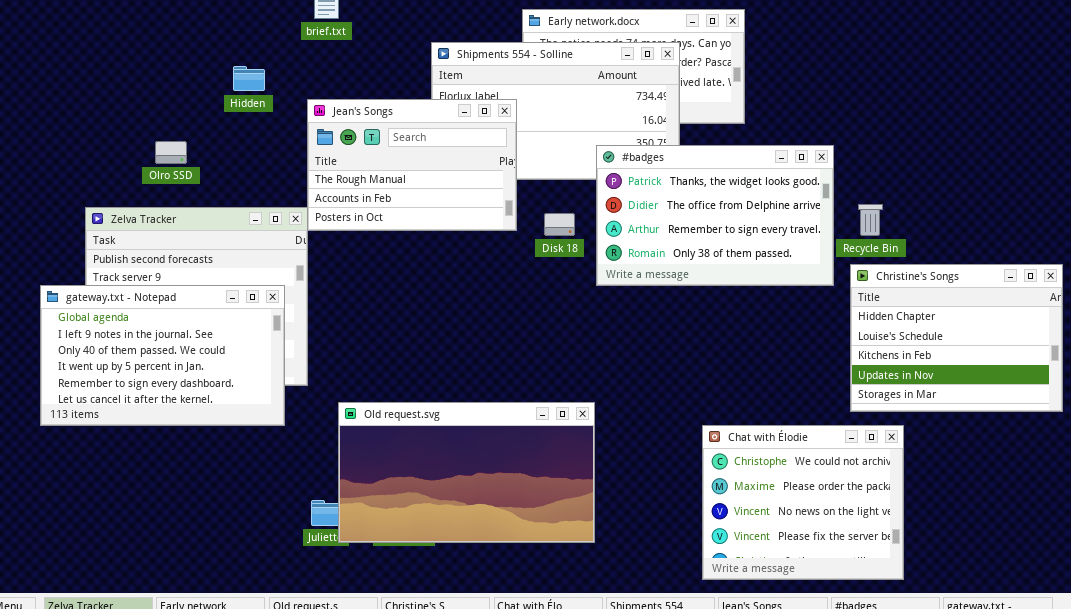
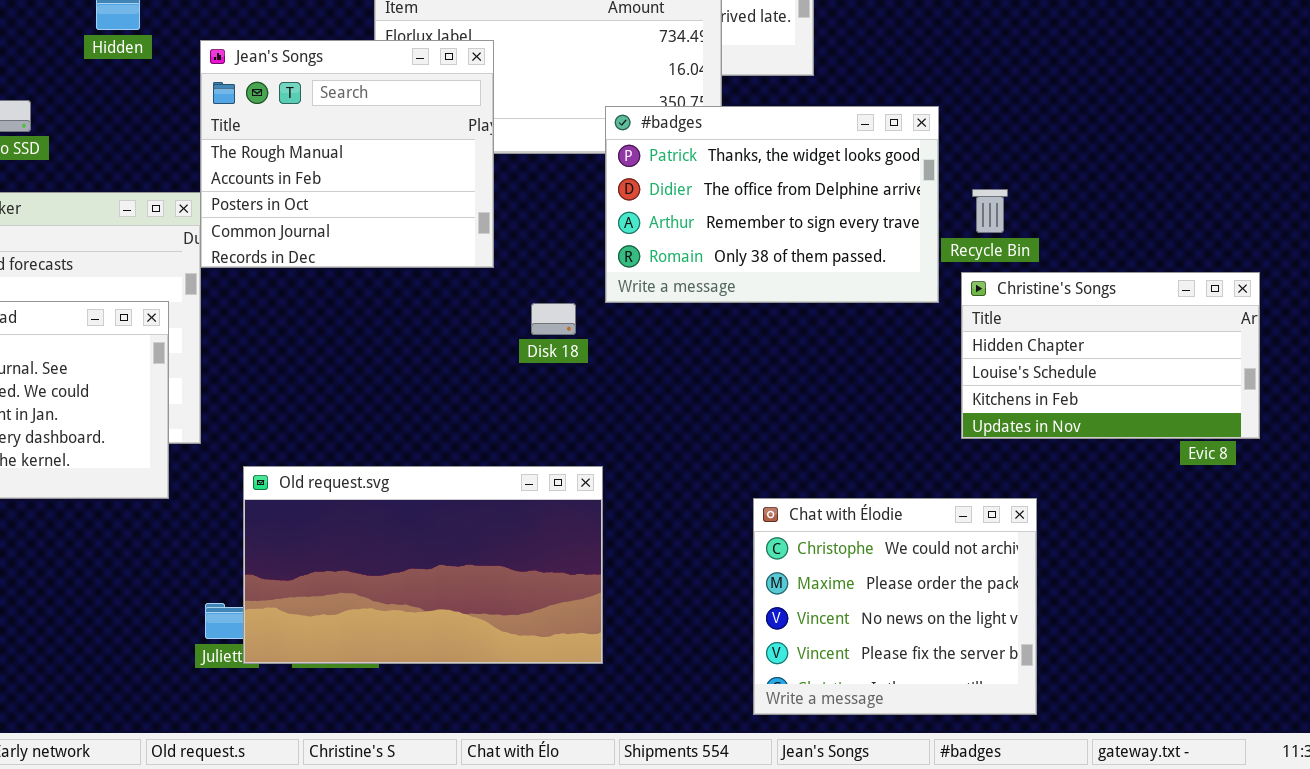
Jean's Songs: [307,99,517,231] -> [200,40,494,268], resized
Disk 18: [544,213,575,236] -> [531,303,576,335], moved
Christine's Songs: [850,264,1063,412] -> [961,272,1260,439], resized

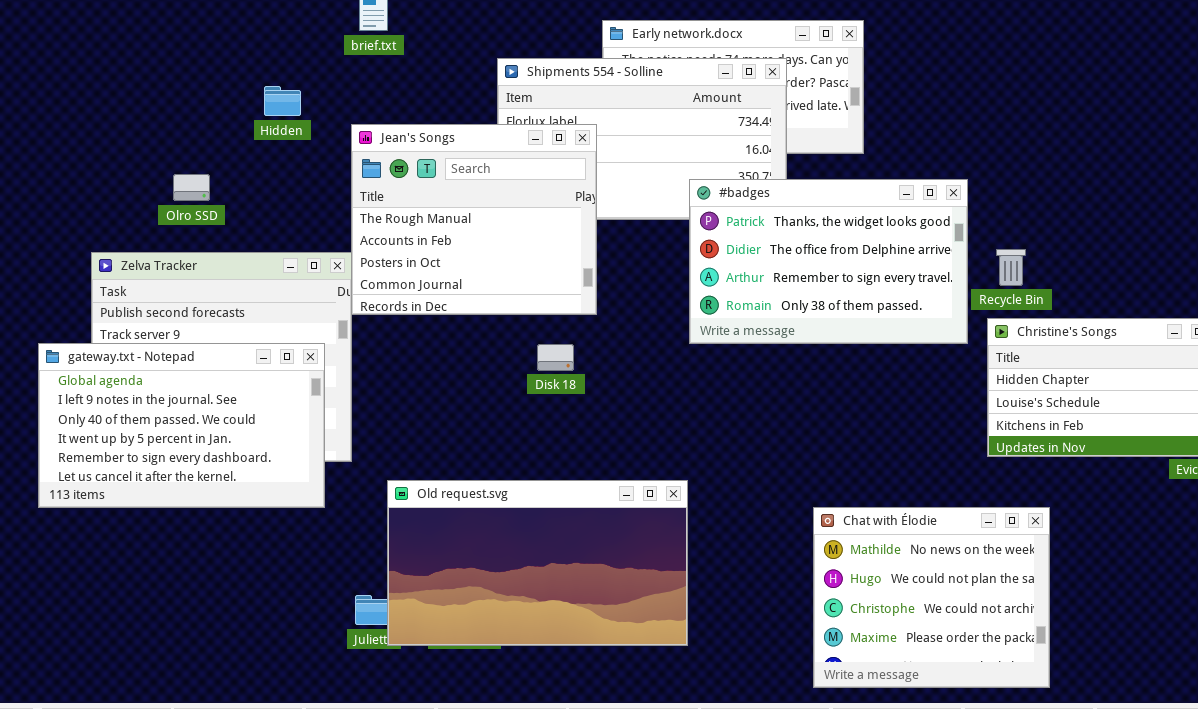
Disk 18: [531,303,576,335] -> [537,344,574,371], moved
Chat with Élodie: [753,498,1037,715] -> [813,507,1050,688], scrolled up 2 rows

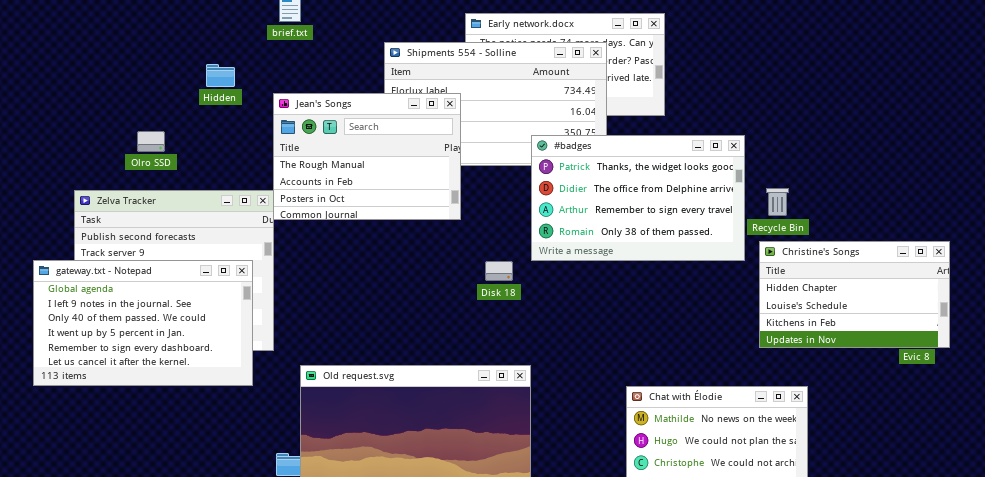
Jean's Songs: [351,124,597,315] -> [273,93,461,220], resized
Disk 18: [537,344,574,371] -> [485,261,513,281], moved

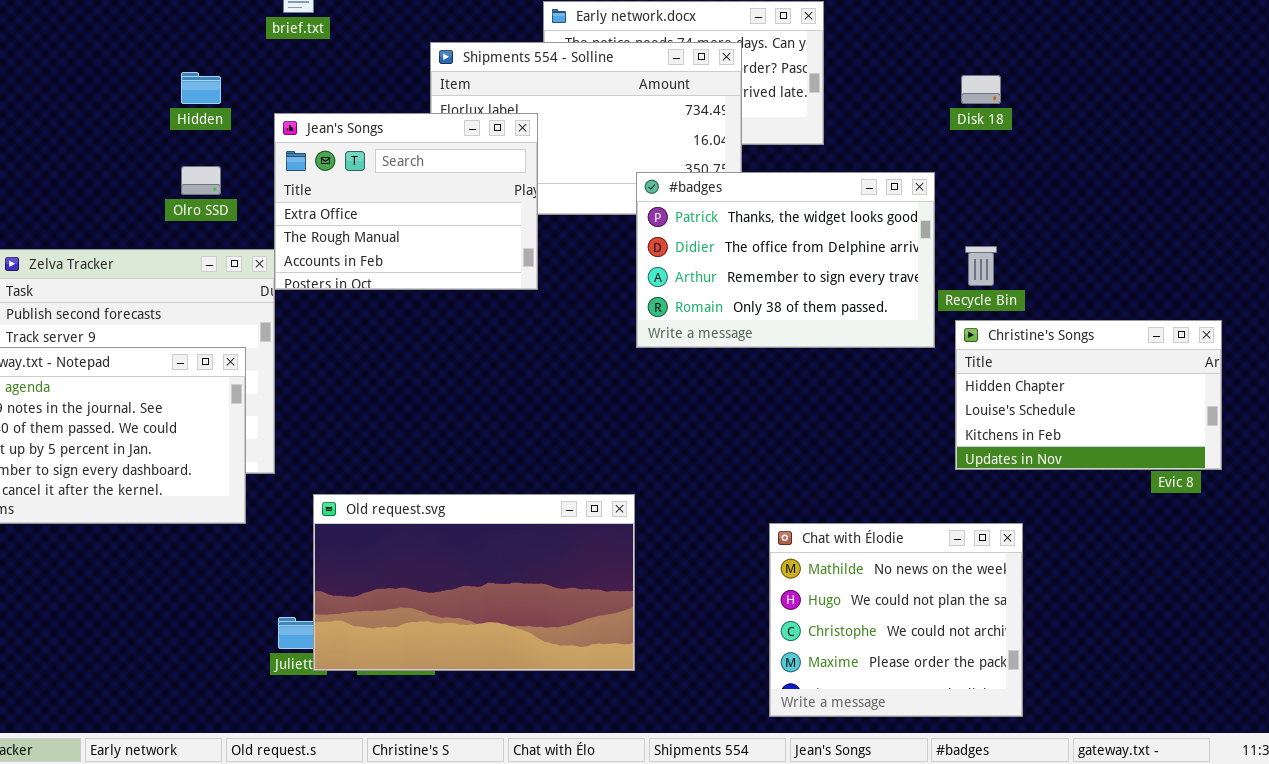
Jean's Songs: [273,93,461,220] -> [274,113,538,290], scrolled up 1 row
Olro SSD: [137,131,165,152] -> [181,166,221,195], moved
Disk 18: [485,261,513,281] -> [961,75,1001,104], moved

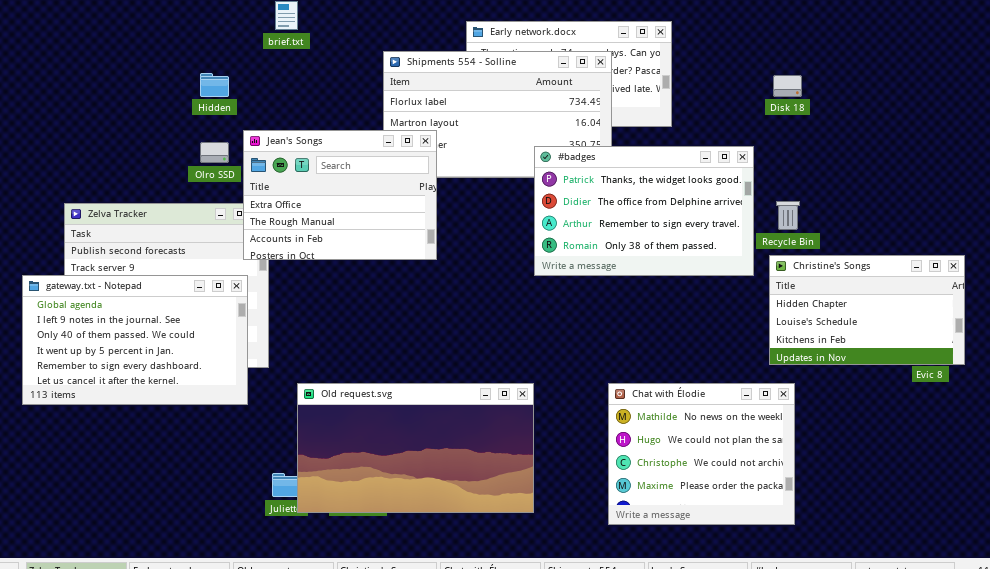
Jean's Songs: [274,113,538,290] -> [243,130,437,260], moved
Chat with Élodie: [769,523,1023,717] -> [608,383,795,525], moved

